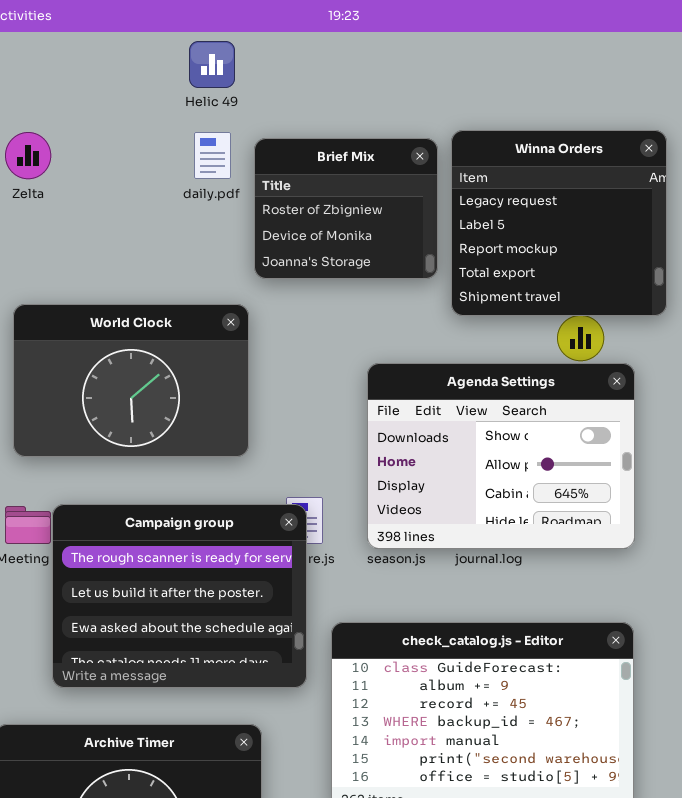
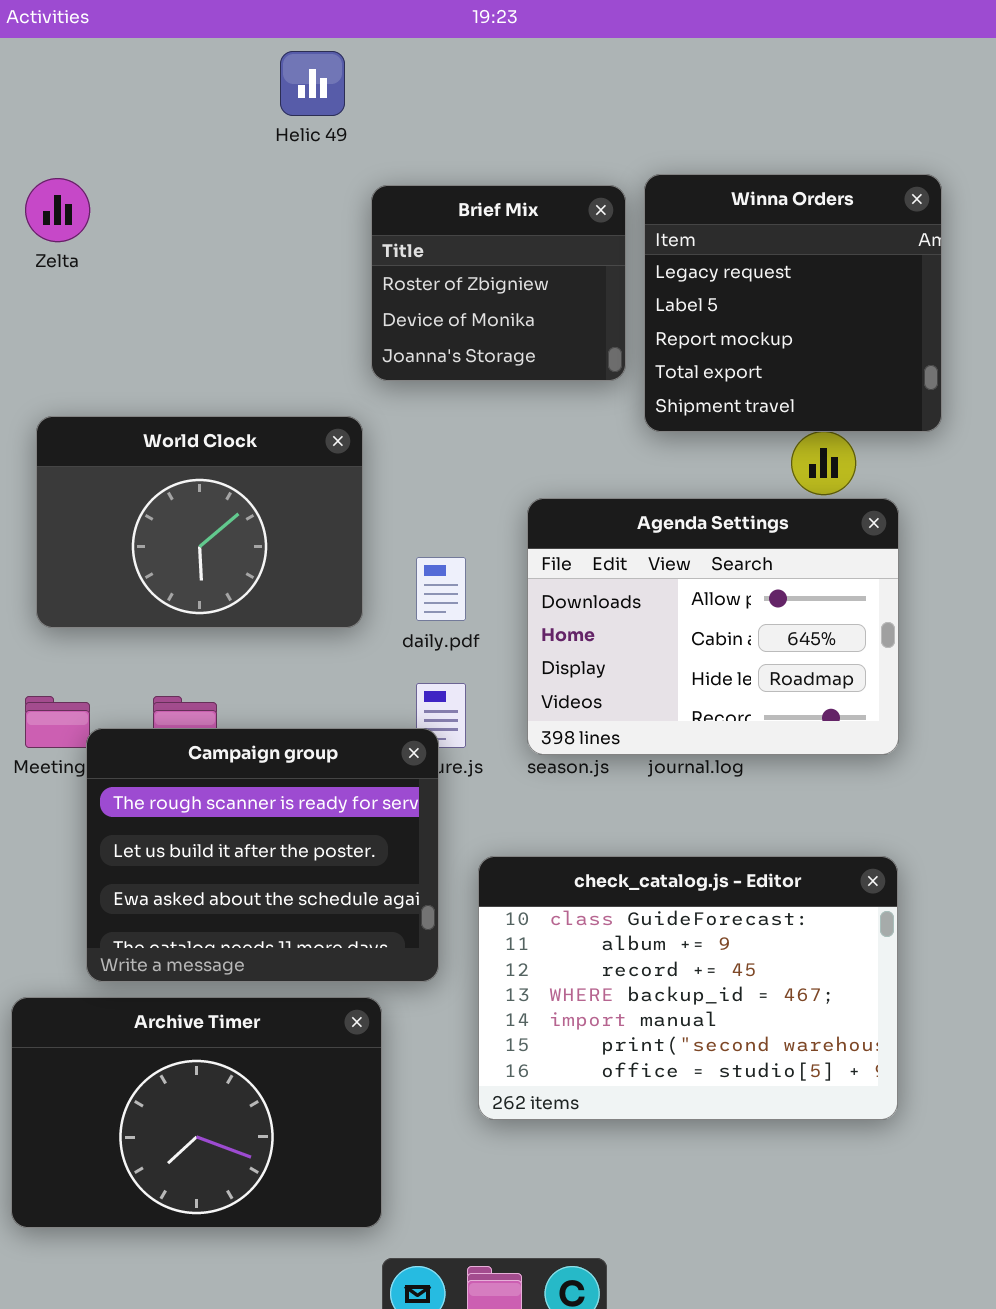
daily.pdf: [194,132,231,179] -> [416,557,466,621], moved
Agenda Settings: [367,363,635,549] -> [527,498,899,755], scrolled down 1 row
Campaign group: [52,504,307,688] -> [86,728,439,982], moved

